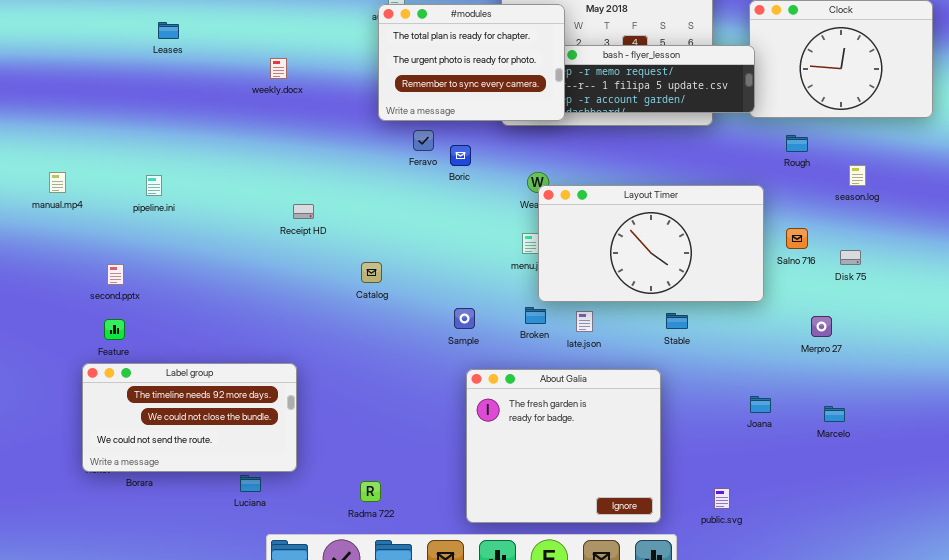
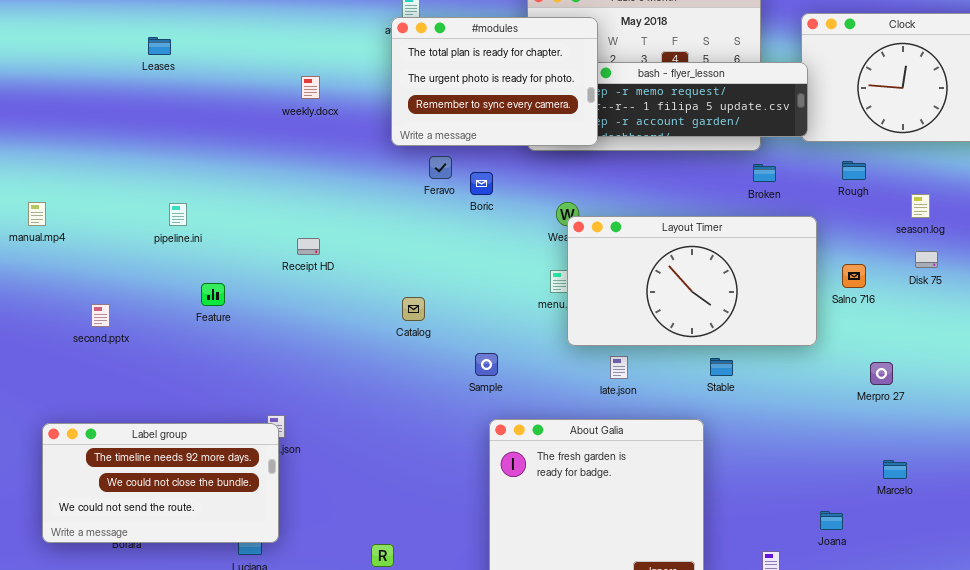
weekly.docx: [270,58,287,79] -> [301,76,320,99], moved
pipeline.ini: [146,175,162,196] -> [169,203,187,226], moved
Disk 75: [840,250,861,265] -> [915,251,938,268], moved
Catalog: [361,262,382,283] -> [402,297,425,321], moved
Broken: [525,307,546,324] -> [753,164,776,182], moved
Feature: [104,319,125,340] -> [201,283,225,306], moved
Label group: [82,363,297,472] -> [42,423,279,543], moved
Joana: [750,396,771,413] -> [820,511,843,530], moved

